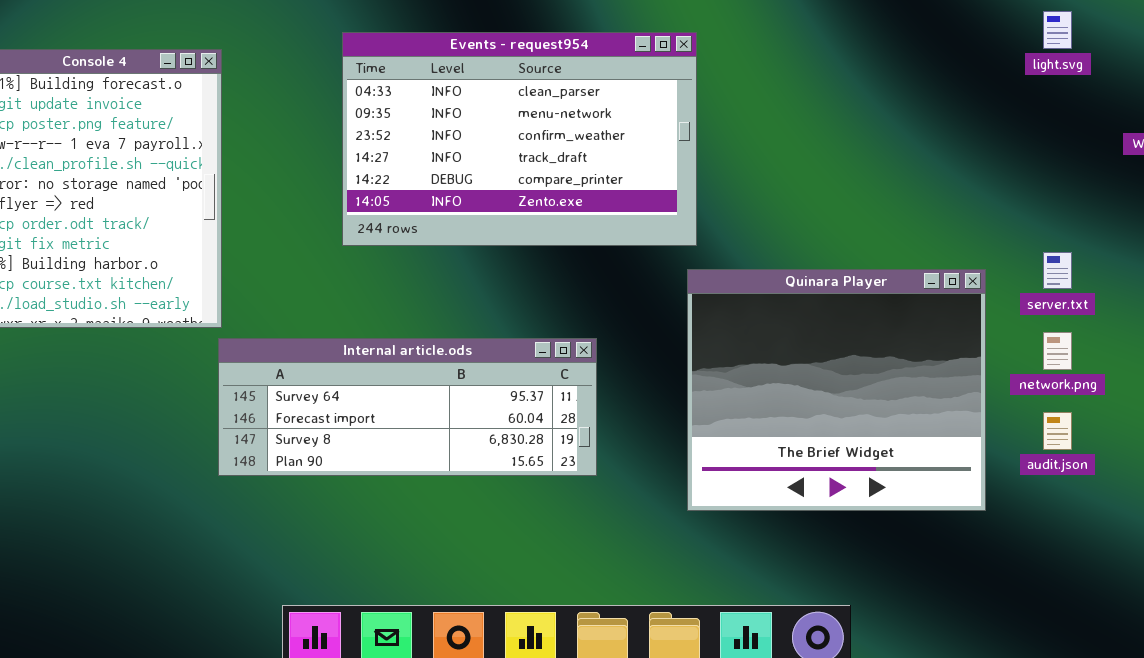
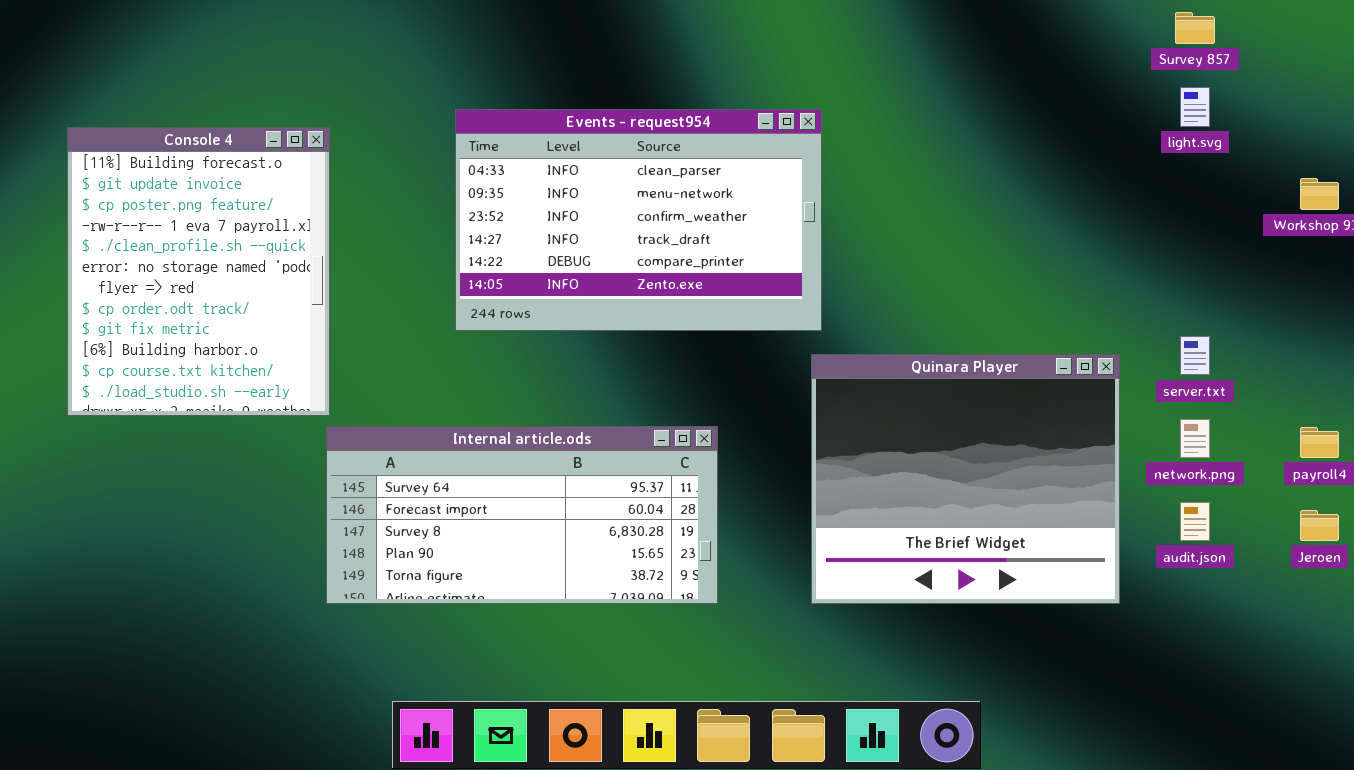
Internal article.ods: [218,338,597,476] -> [326,426,718,604], resized

